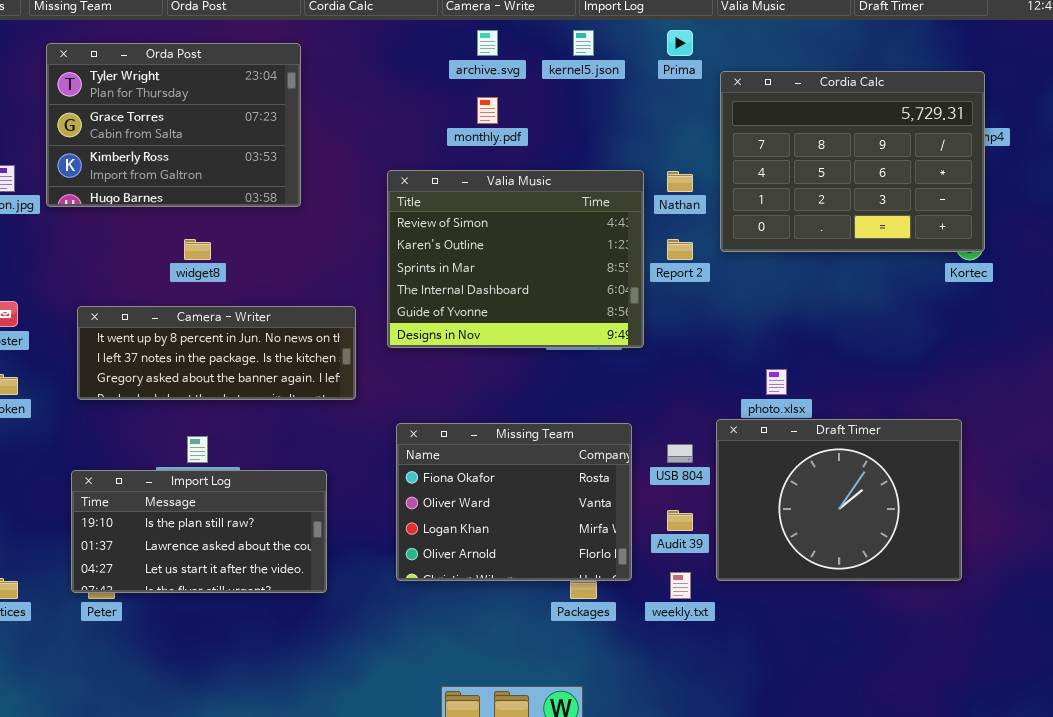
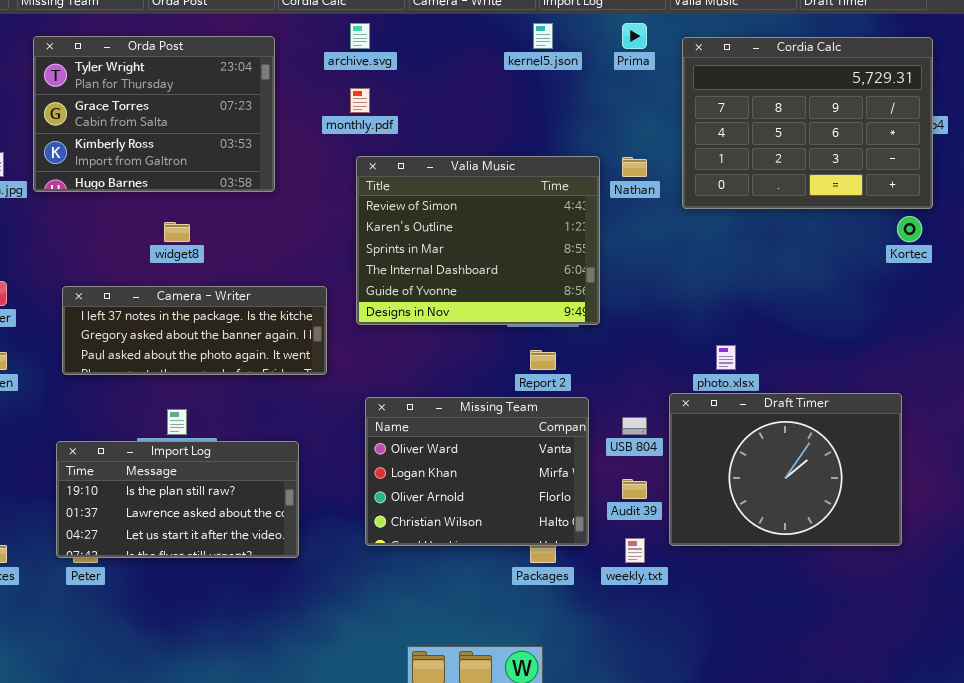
archive.svg: [477,30,498,56] -> [350,23,370,49], moved
Cordia Calc: [720,71,985,252] -> [682,37,933,209], moved
monthly.pdf: [477,97,498,124] -> [350,88,370,113], moved
Report 2: [667,239,693,260] -> [530,350,556,370], moved
Camera - Writer: [77,306,356,400] -> [62,286,327,375], scrolled down 1 row
Missing Team: [396,423,632,581] -> [365,397,589,546], scrolled down 1 row

